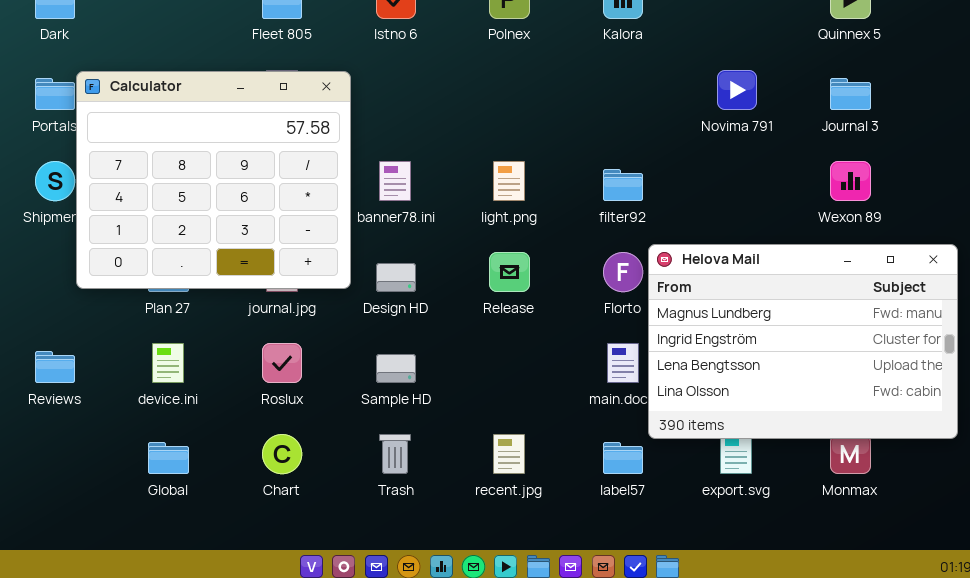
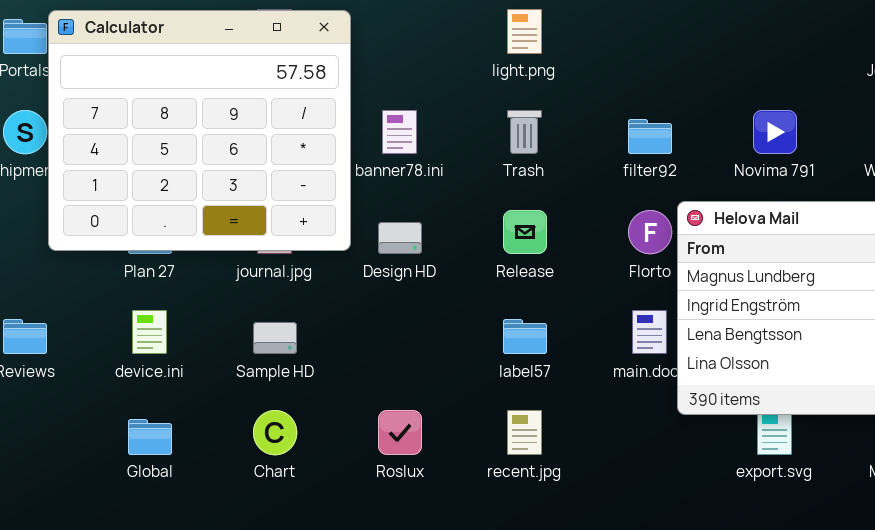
Novima 791: [717,70,757,110] -> [753,110,797,154], moved
light.png: [493,161,525,201] -> [507,9,542,54], moved
Roslux: [262,343,302,383] -> [378,410,422,455], moved
Sample HD: [376,354,416,383] -> [253,322,297,354], moved
Trash: [379,434,411,474] -> [507,110,542,154], moved
label57: [603,442,643,474] -> [503,319,547,354], moved

